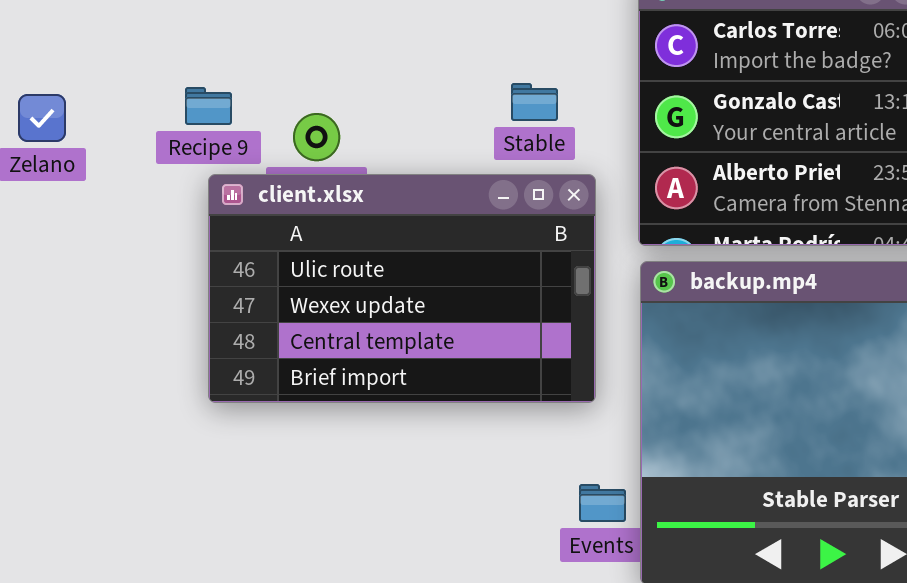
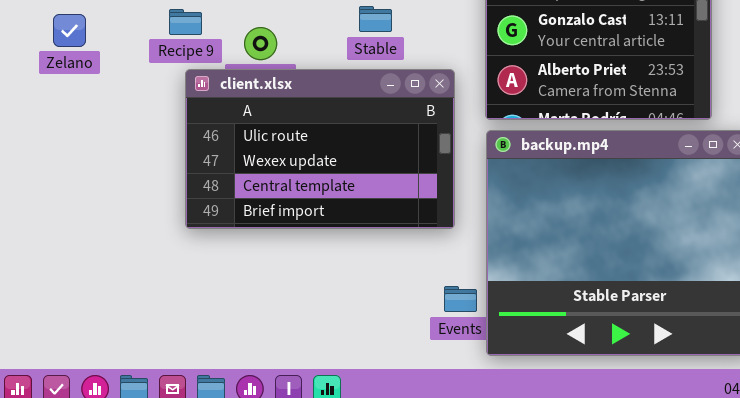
Stable: [511,83,558,121] -> [359,6,392,32], moved

